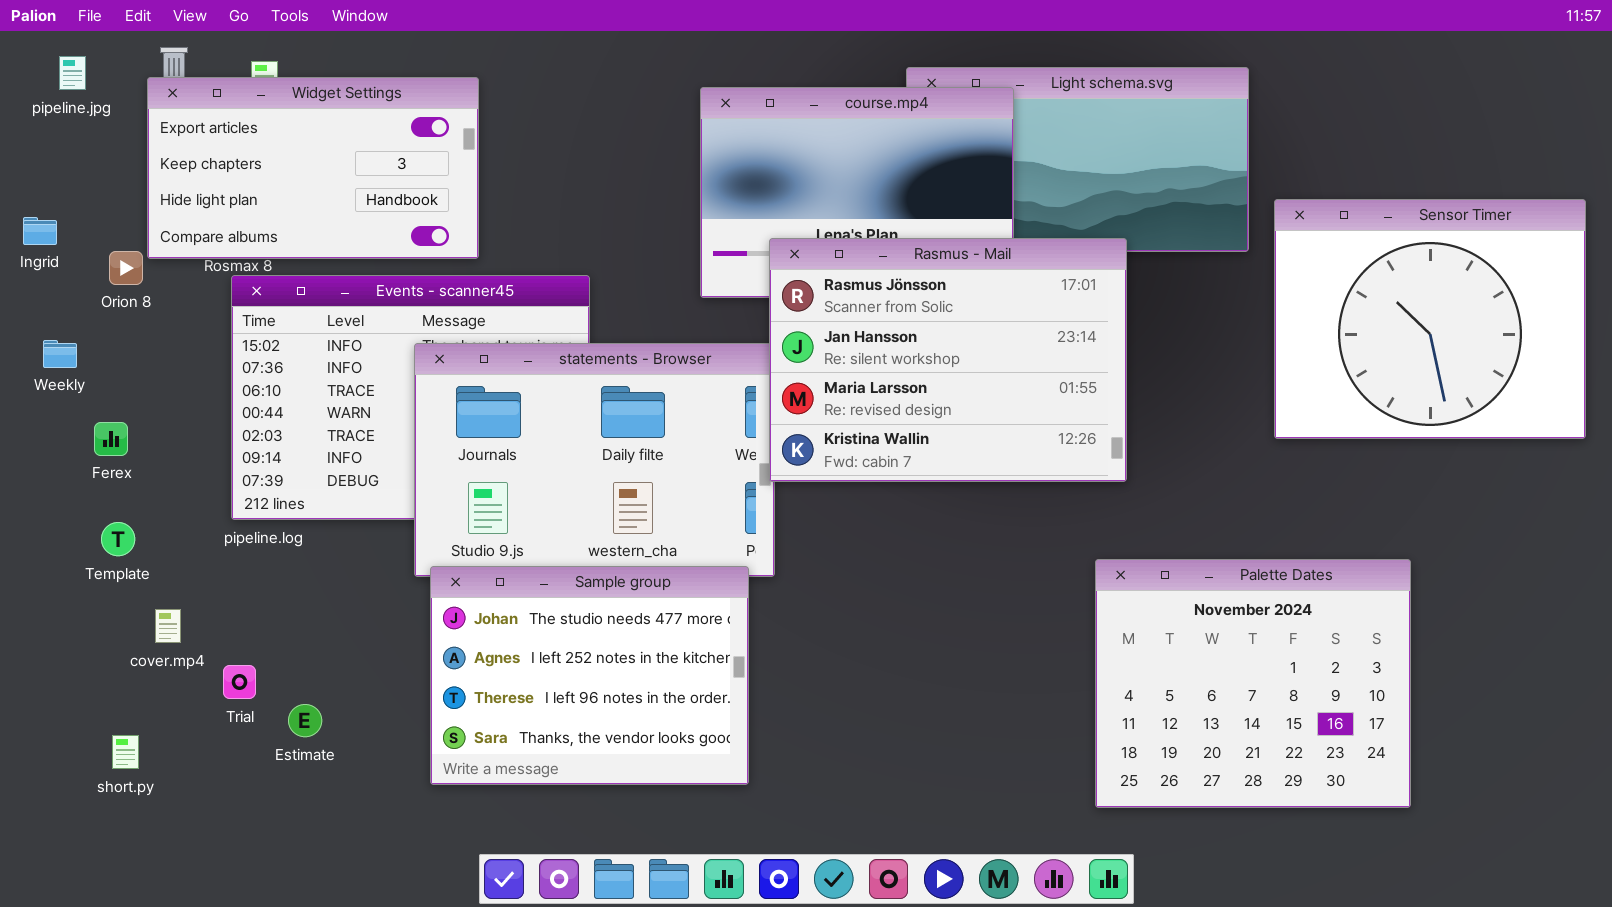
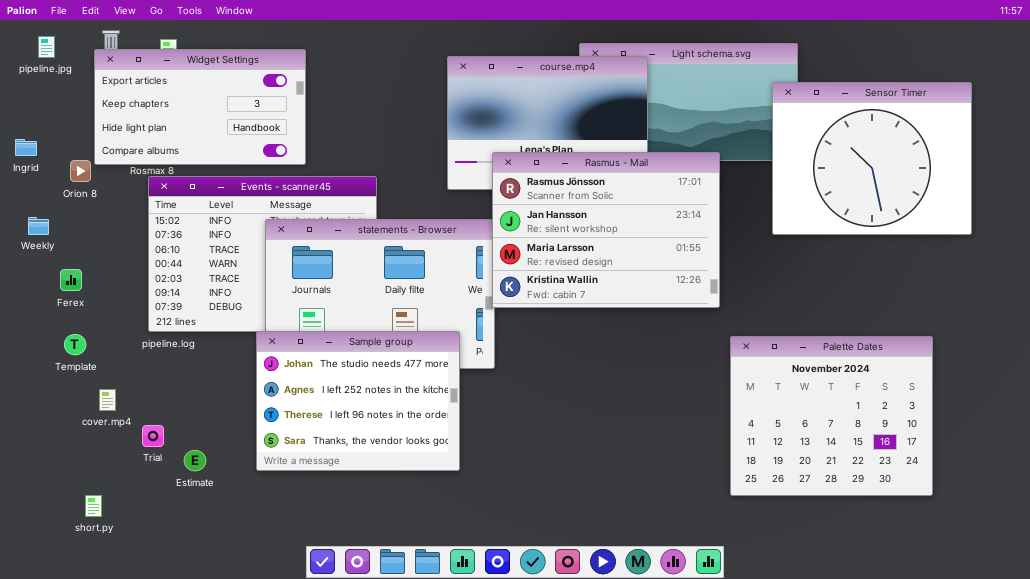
Sensor Timer: [1274,199,1586,439] -> [772,82,972,235], moved
Palette Dates: [1095,559,1411,808] -> [730,336,933,496], moved
Sample group: [430,566,749,785] -> [256,331,460,471], moved
short.py: [112,735,139,769] -> [85,495,102,517], moved

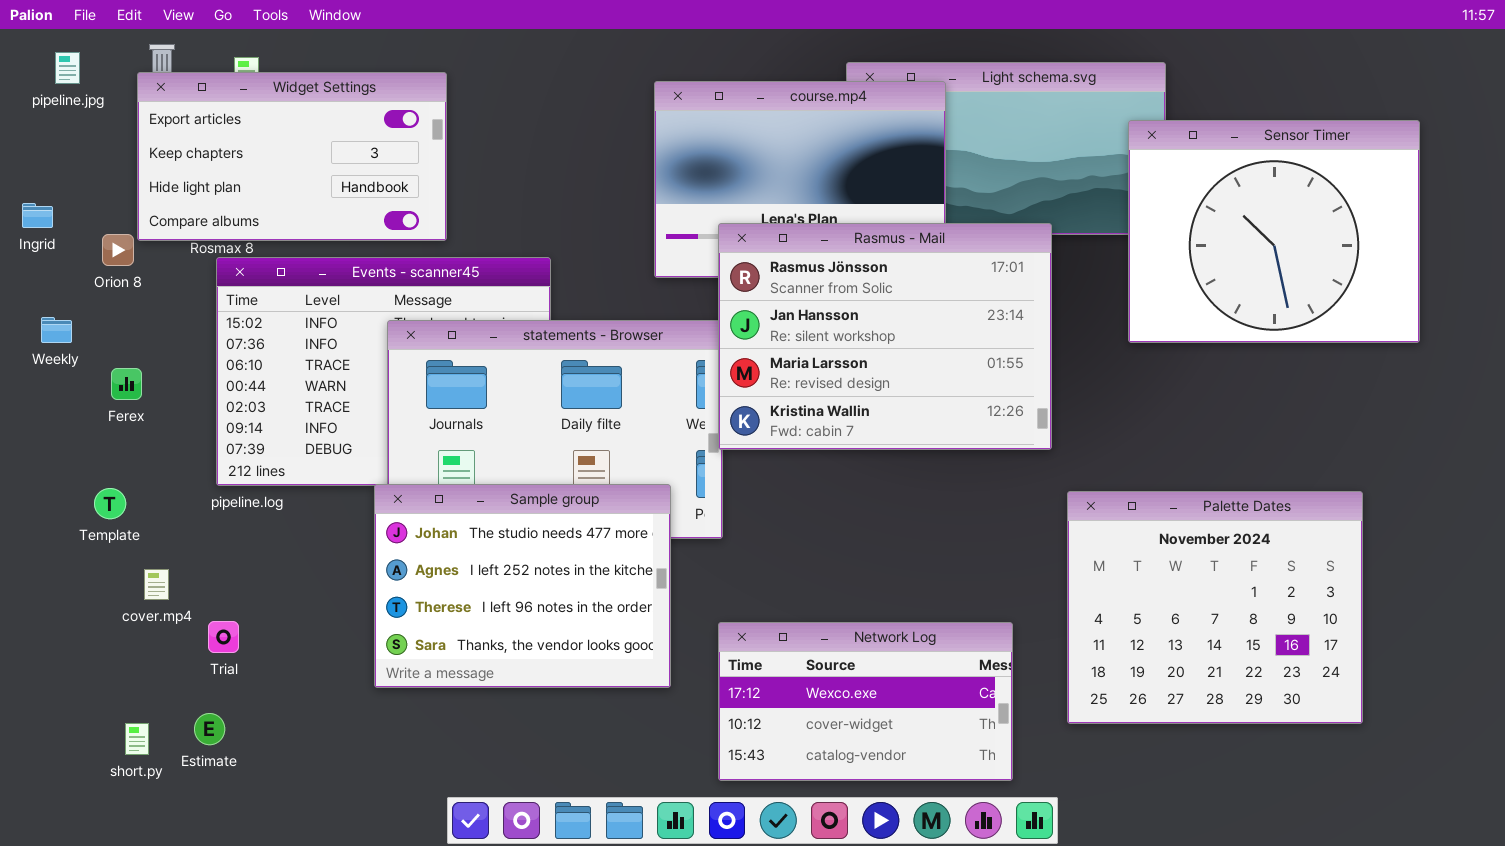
Ferex: [60,269,82,291] -> [111,368,142,400], moved
Network Log: none -> [718,622,1013,781], opened
Estimate: [184,450,206,471] -> [194,713,225,745], moved

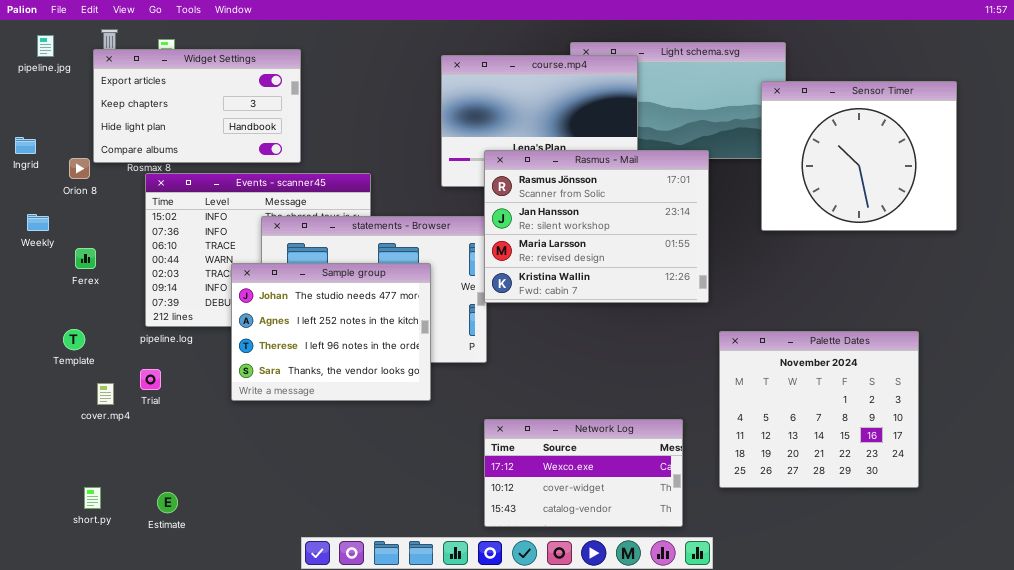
Sample group: [374,484,671,688] -> [231,263,431,401], moved
Trial: [208,621,239,653] -> [140,369,161,390], moved
Estimate: [194,713,225,745] -> [157,492,178,513], moved

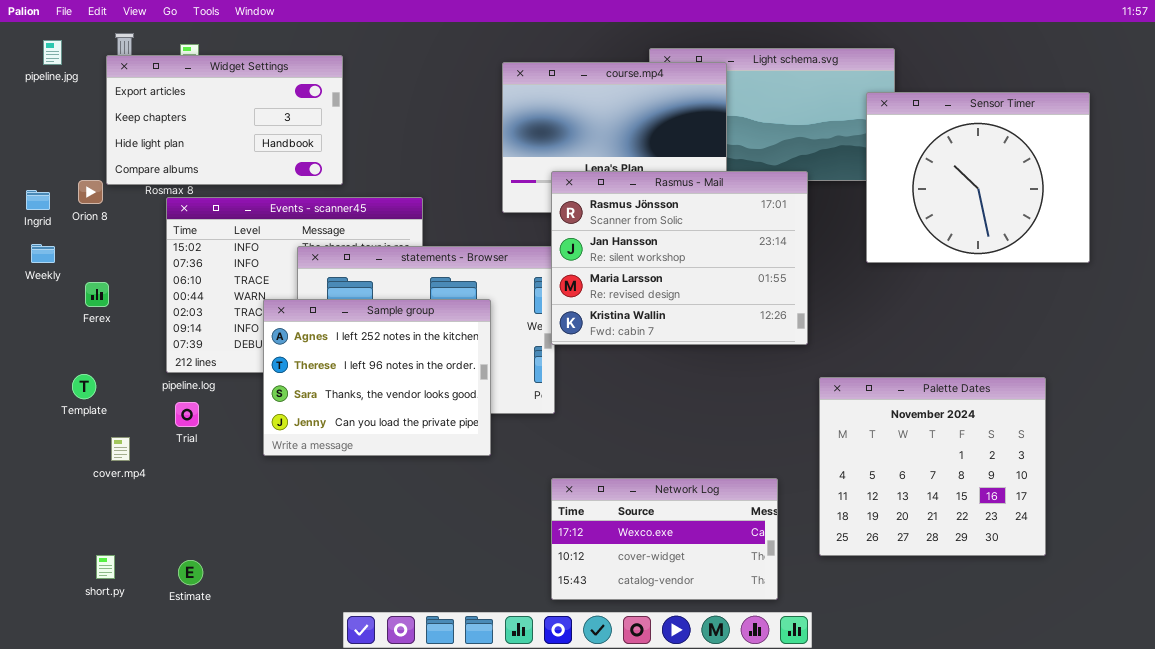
Ingrid: [15,137,36,154] -> [26,190,50,210], moved
Sample group: [231,263,431,401] -> [263,299,491,456], scrolled down 1 row
Trial: [140,369,161,390] -> [175,402,199,427], moved

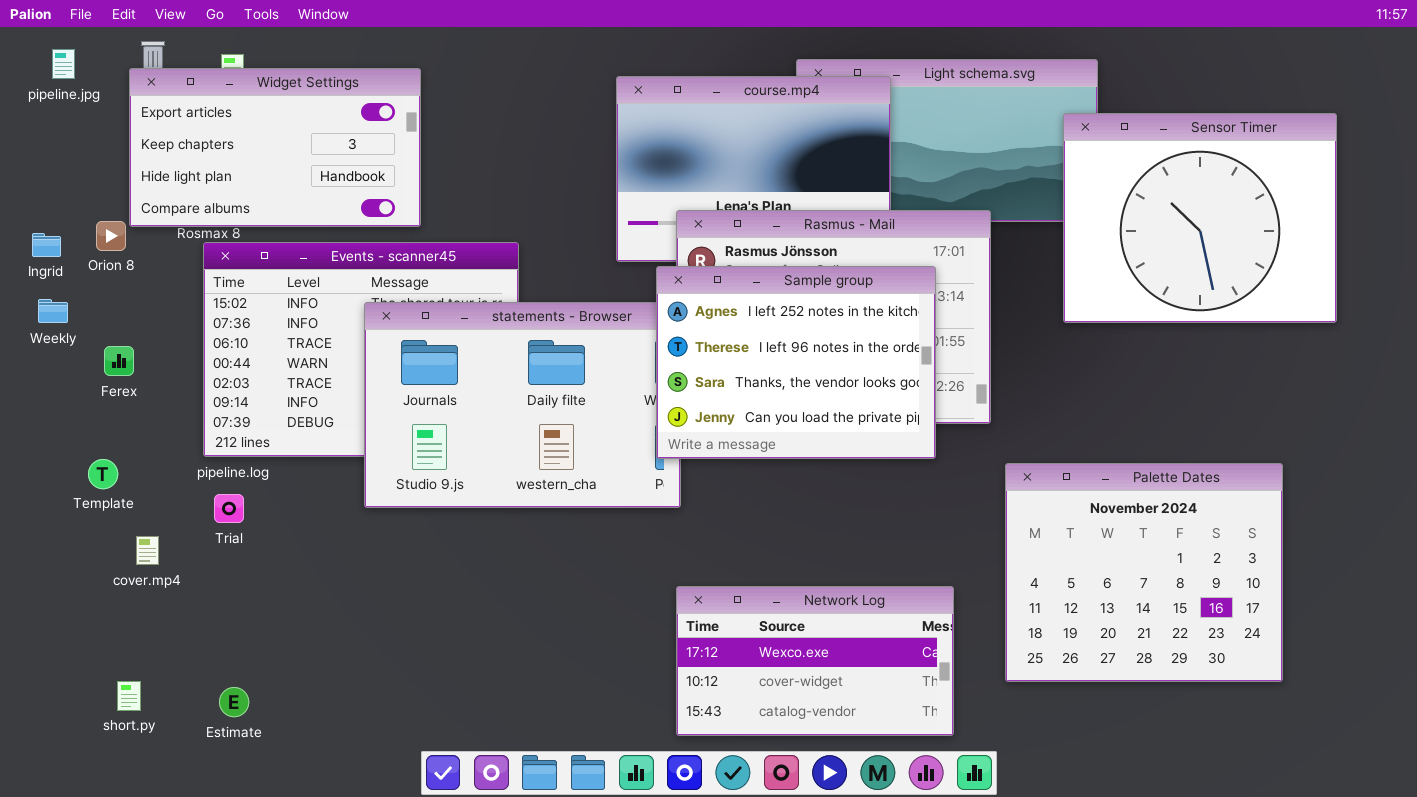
Sample group: [263,299,491,456] -> [656,266,936,459], moved

